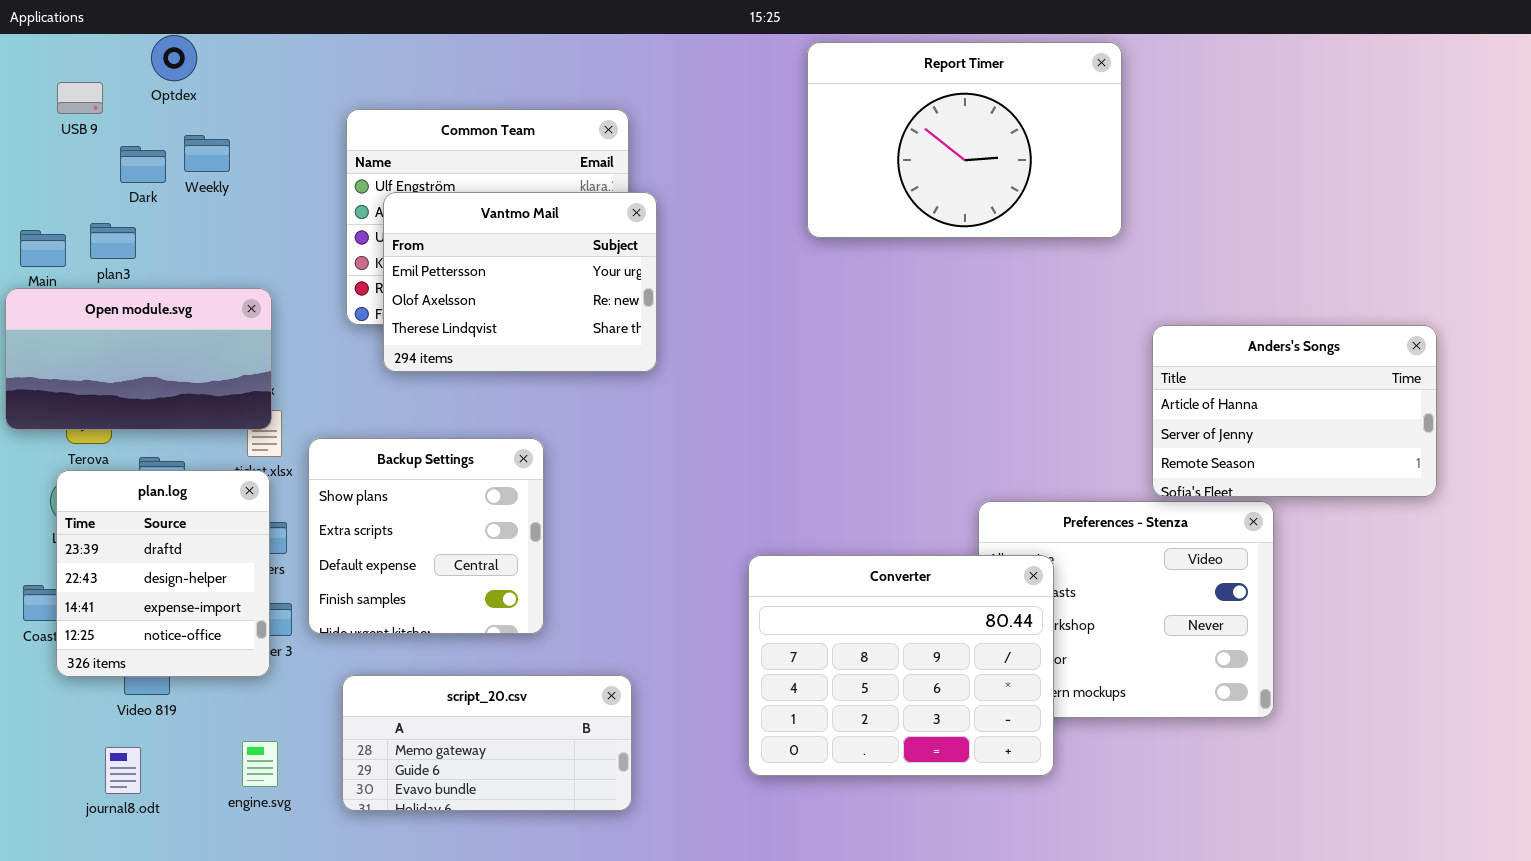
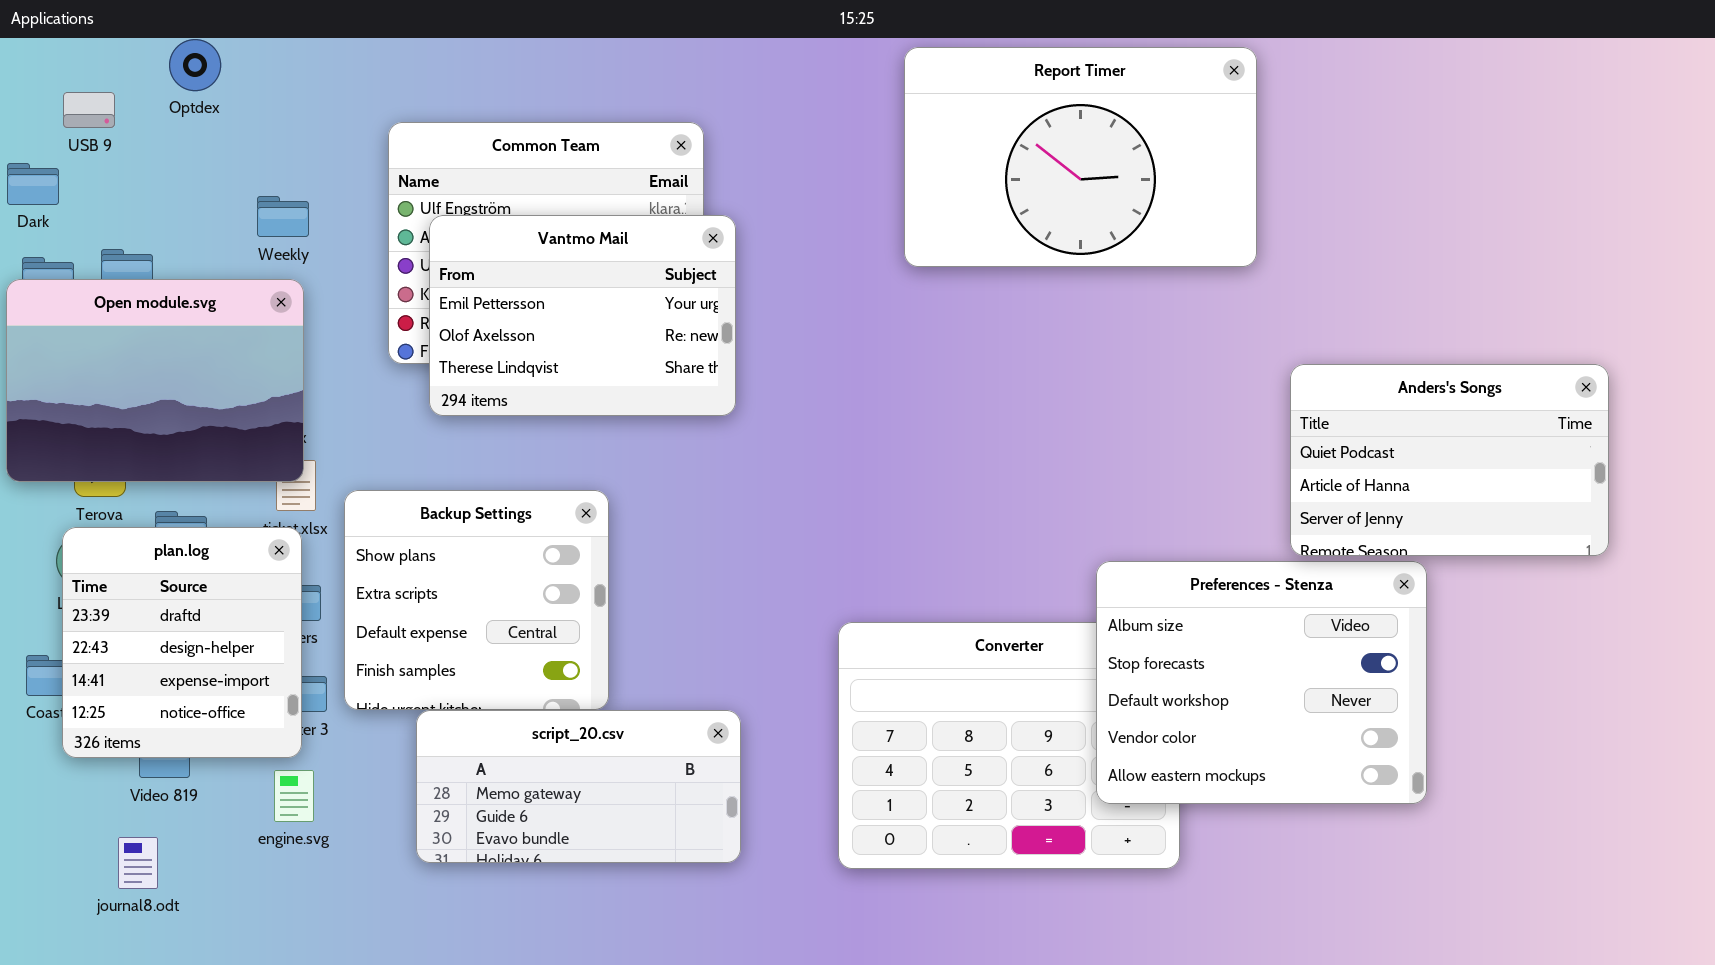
Weekly: [184,135,230,172] -> [257,196,309,237], moved
Dark: [120,146,166,183] -> [7,163,59,205], moved
Open module.svg: [5,288,272,430] -> [6,279,304,482], resized
Anders's Songs: [1152,325,1437,497] -> [1290,364,1609,556], scrolled up 1 row
Preferences - Stenza: [978,501,1274,718] -> [1096,561,1427,804], raised
script_20.csv: [342,675,632,811] -> [416,710,741,863], moved
engine.svg: [242,741,278,787] -> [274,770,314,822], moved

